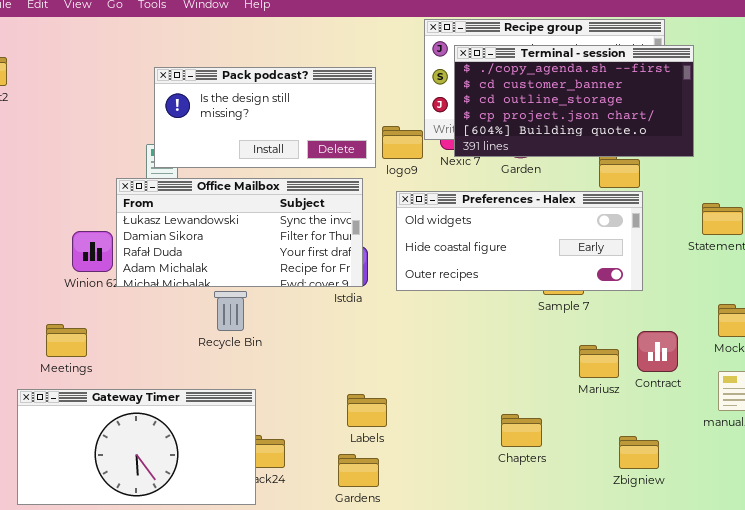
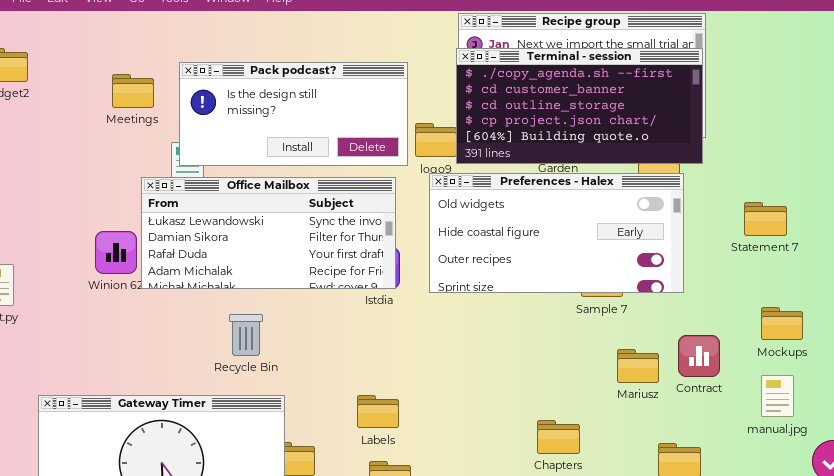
Terminal - session: [454,45,694,157] -> [456,48,703,164], moved
Preferences - Halex: [396,191,643,291] -> [429,173,684,293], resized
Recycle Bin: [214,291,247,331] -> [229,314,263,356], moved
Meetings: [46,324,87,357] -> [112,74,154,108], moved
Labels: [347,394,387,427] -> [357,395,399,428], moved

